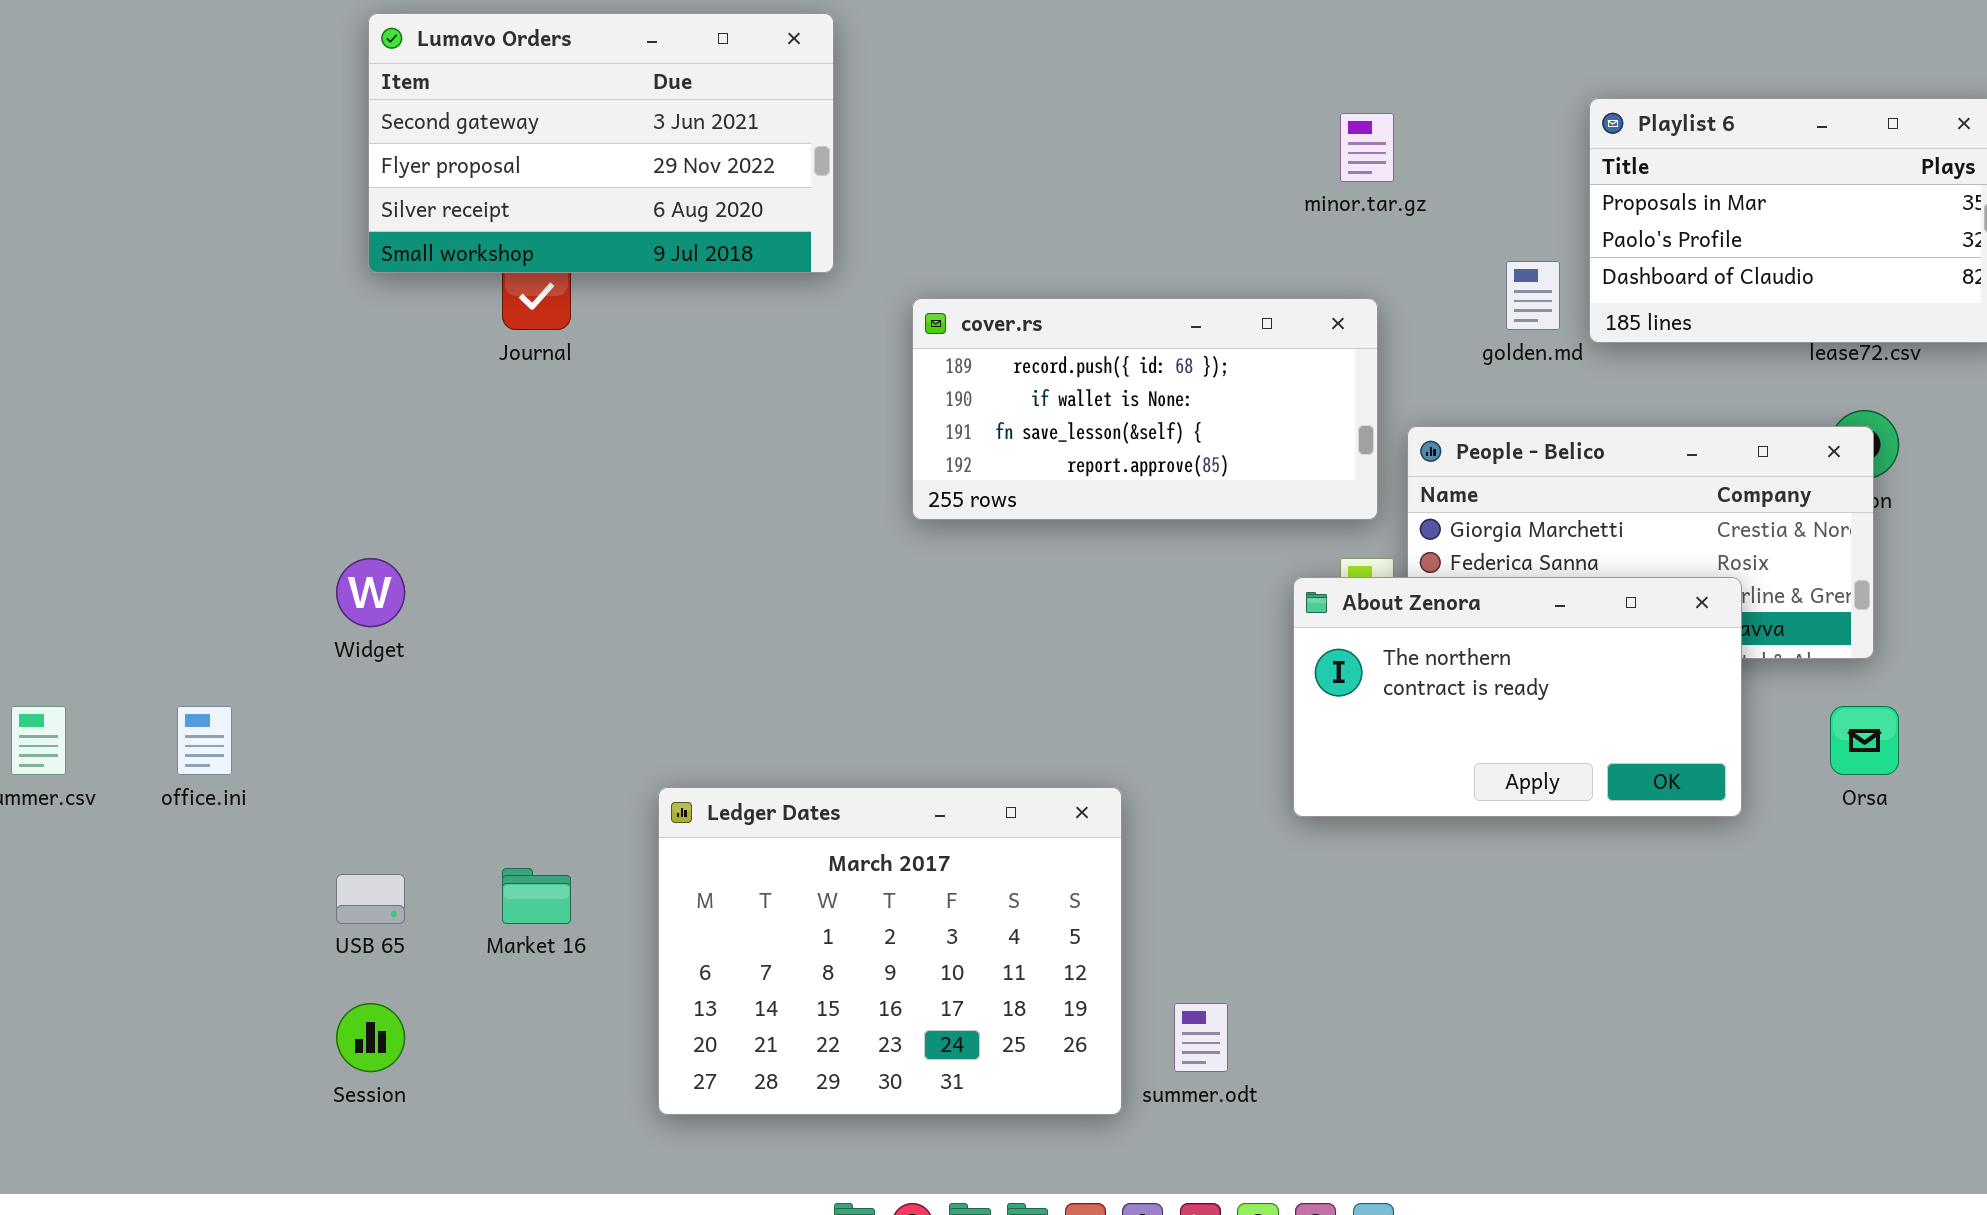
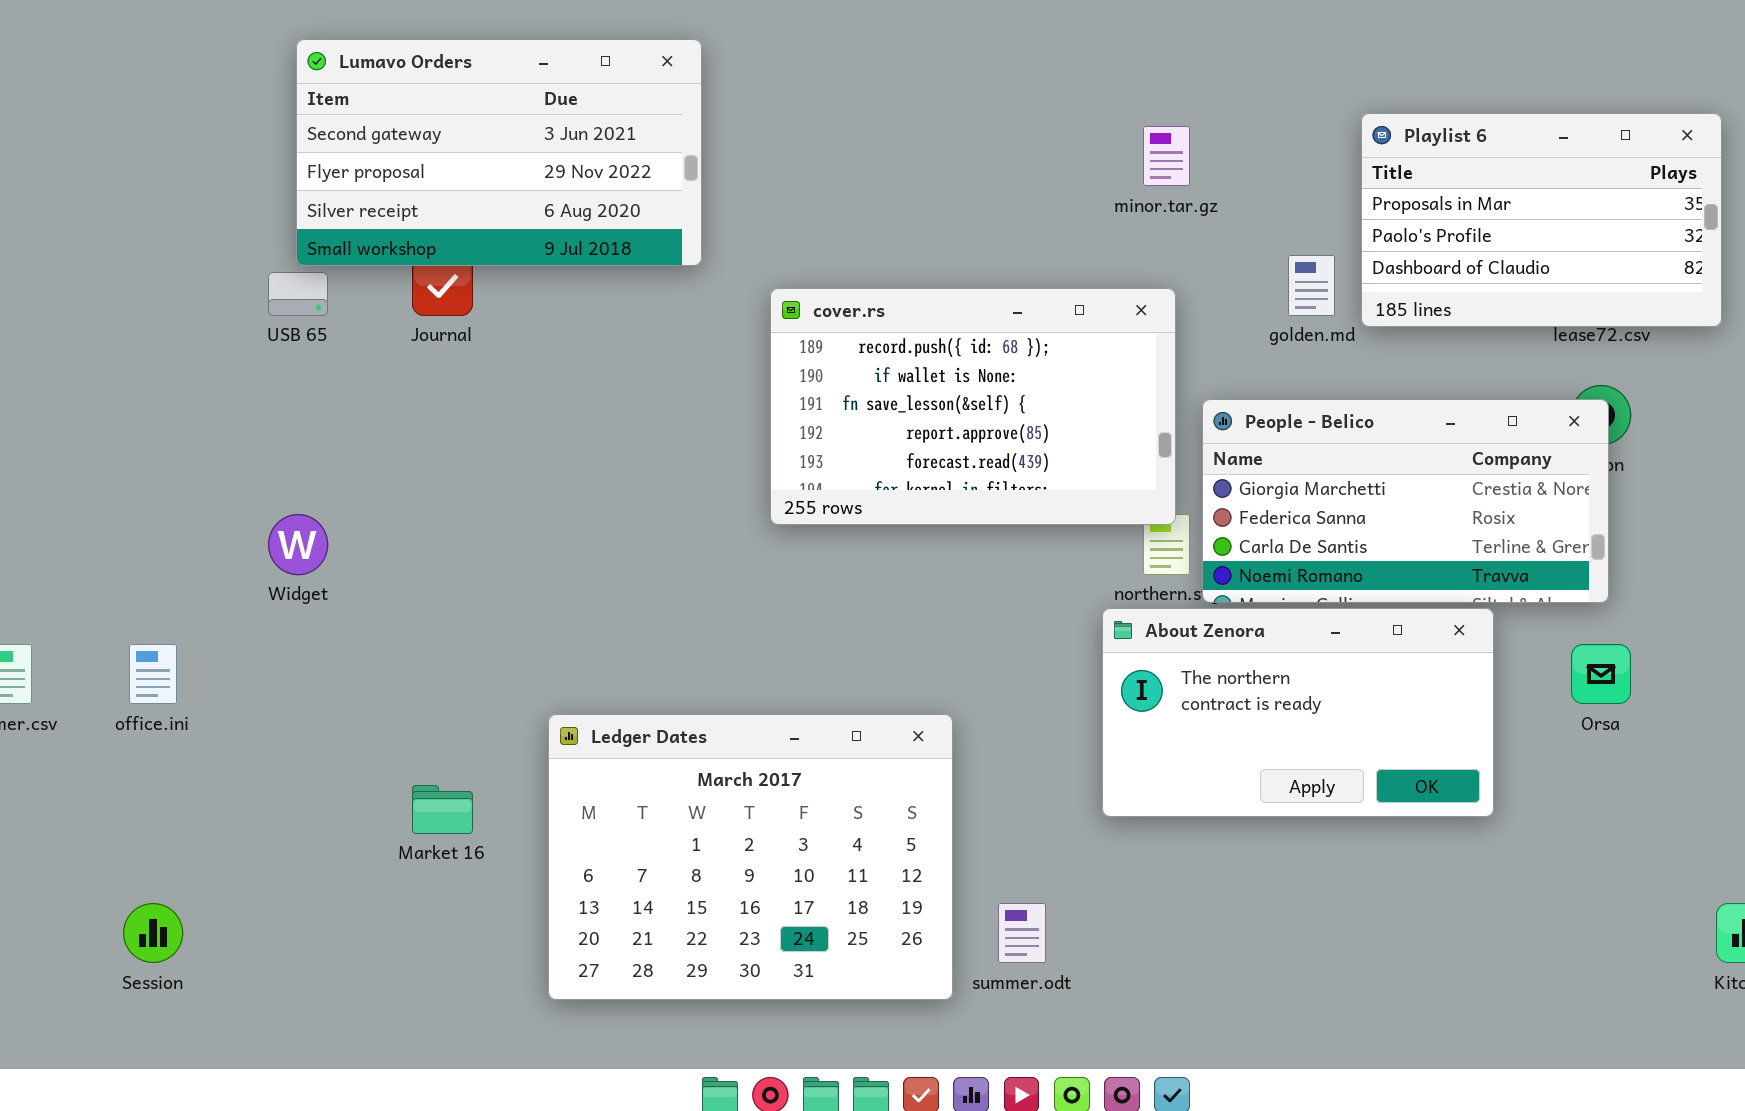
cover.rs: [912,298,1378,520] -> [770,288,1176,525], resized
About Zenora: [1293,577,1742,817] -> [1102,608,1494,817], moved
USB 65: [336,874,405,924] -> [268,272,328,316], moved
Session: [336,1003,405,1072] -> [123,903,183,963], moved

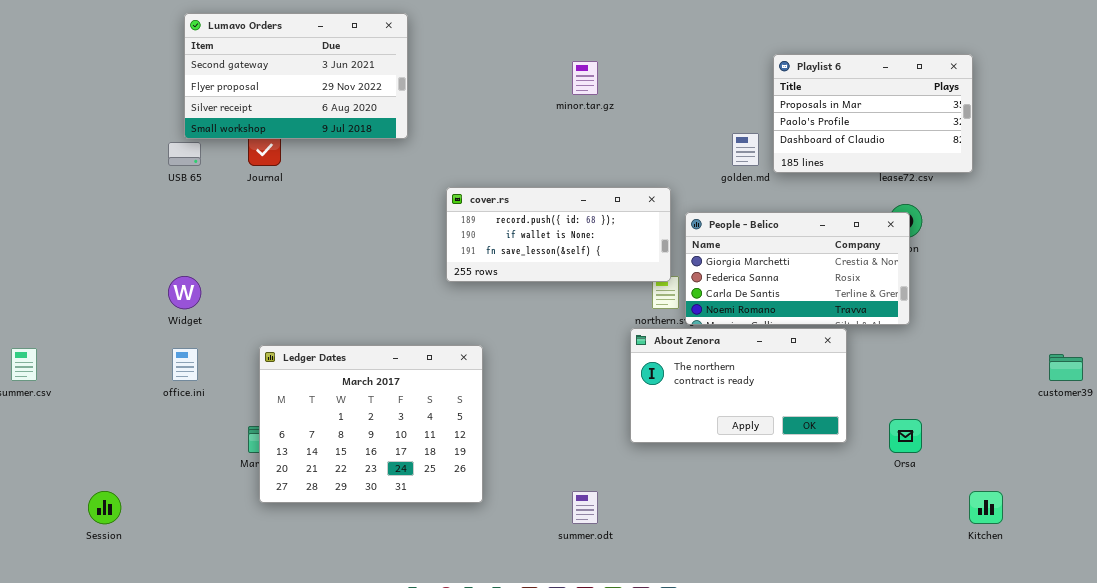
minor.tar.gz: [1143,126,1190,186] -> [572,61,598,95], moved
cover.rs: [770,288,1176,525] -> [446,187,671,282], resized
office.ini: [129,644,177,704] -> [172,348,198,381], moved
Orsa: [1571,644,1631,704] -> [889,419,922,453], moved
Ledger Dates: [548,714,953,1000] -> [259,345,483,503], moved

